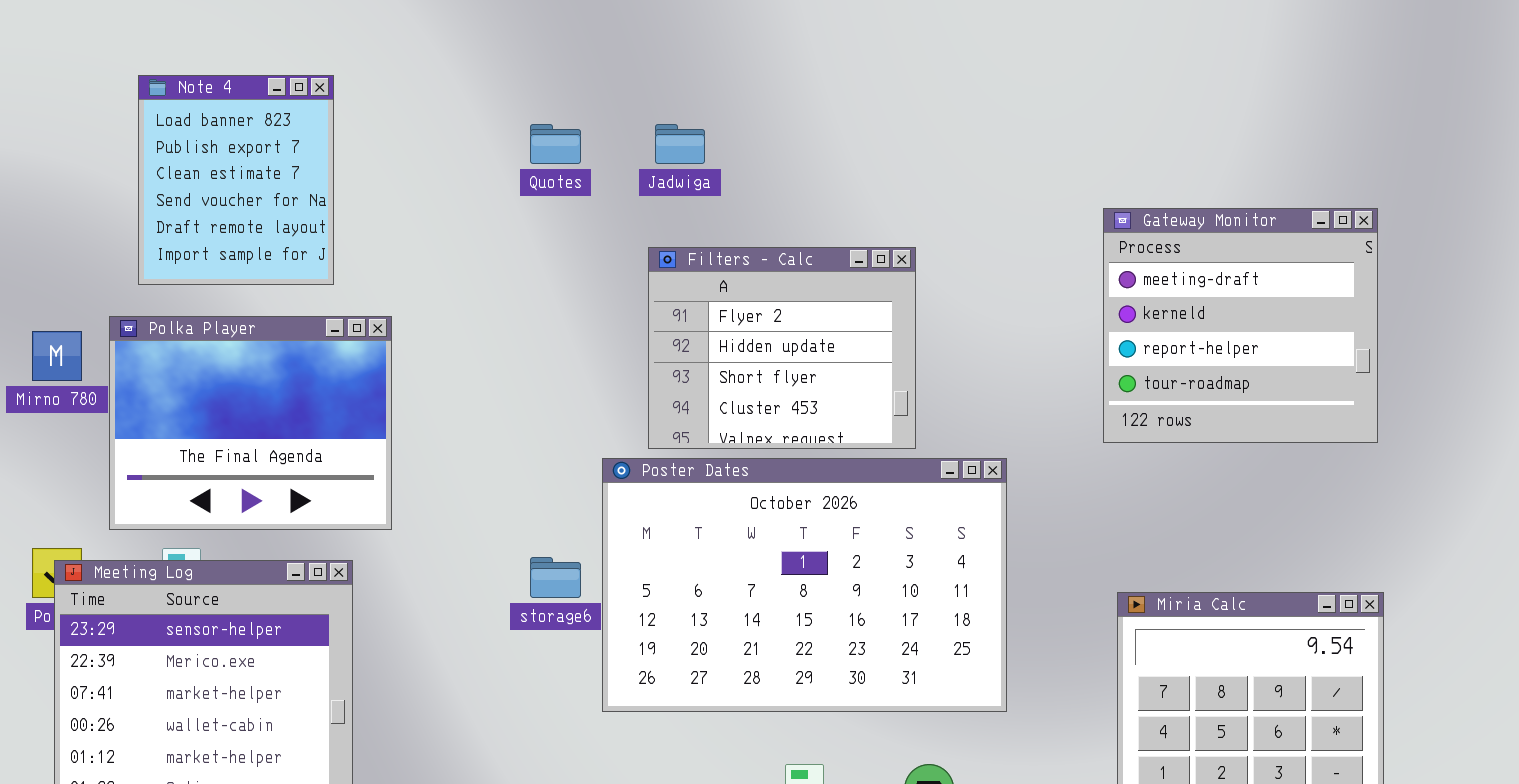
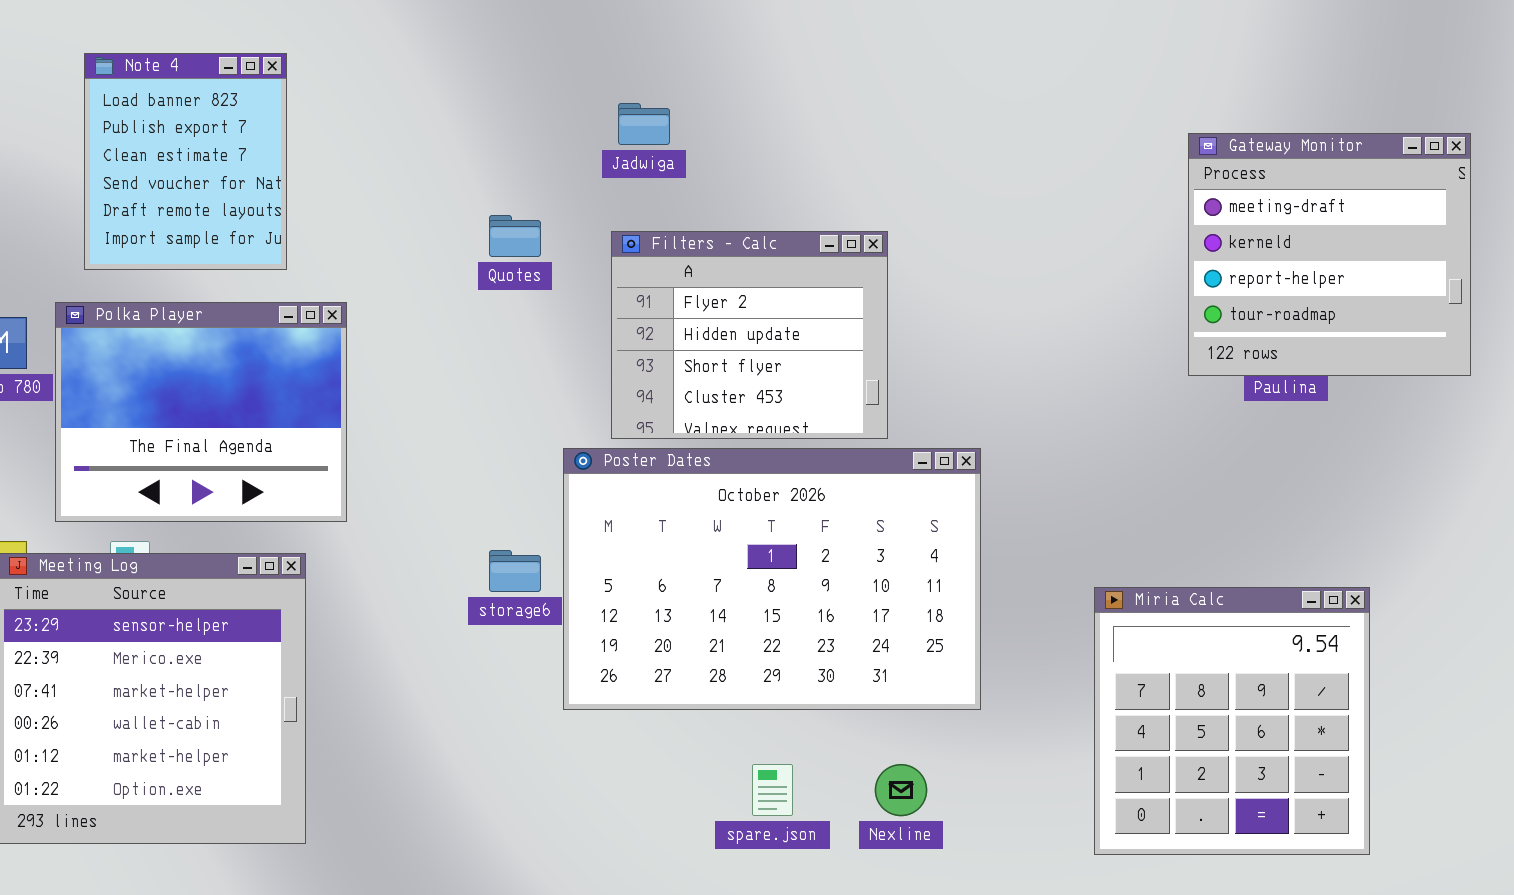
Quotes: [530,124,581,164] -> [489,215,541,257], moved
Gateway Monitor: [1103,208,1378,443] -> [1188,133,1471,376], moved

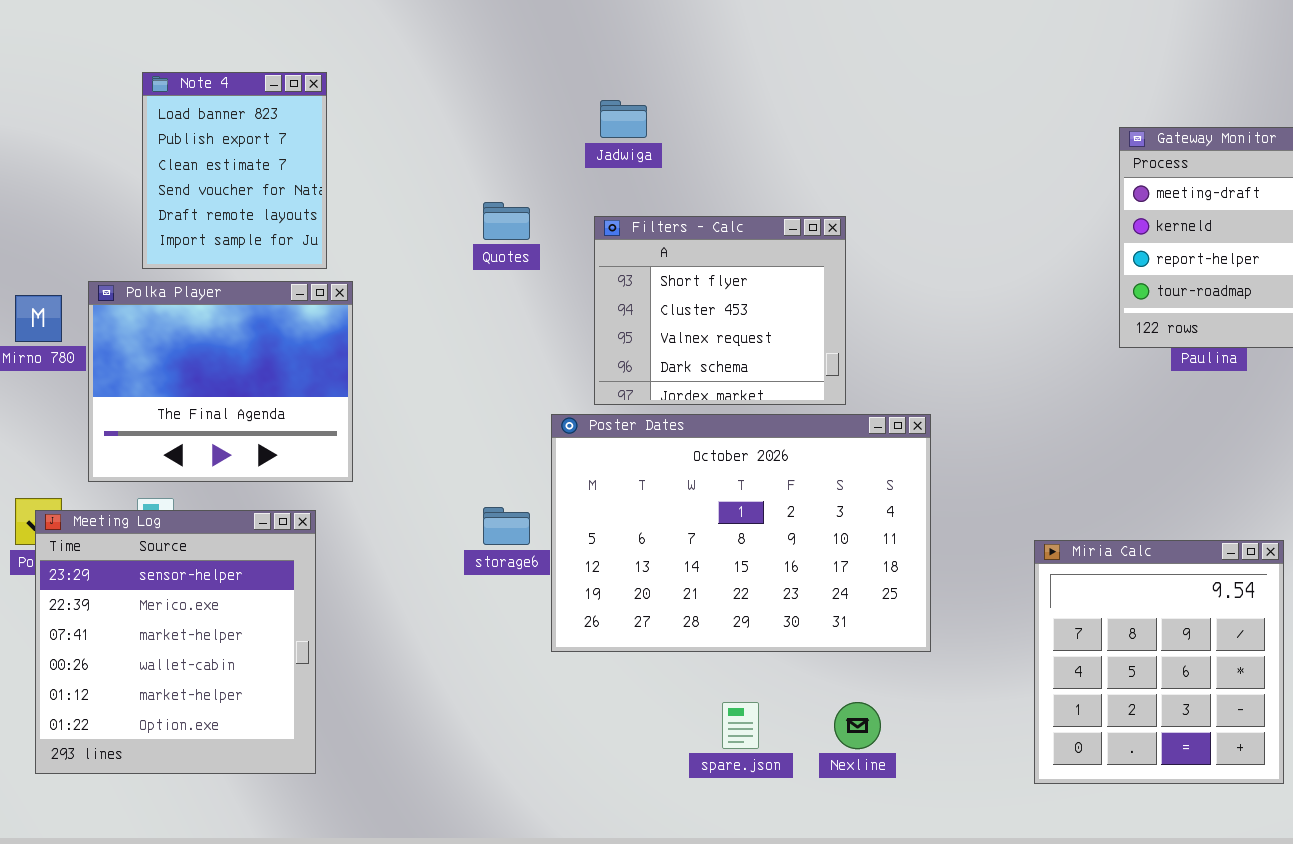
Note 4: [84,53,287,270] -> [142,72,327,269], moved
Filters - Calc: [611,231,888,439] -> [594,216,846,405], scrolled down 2 rows

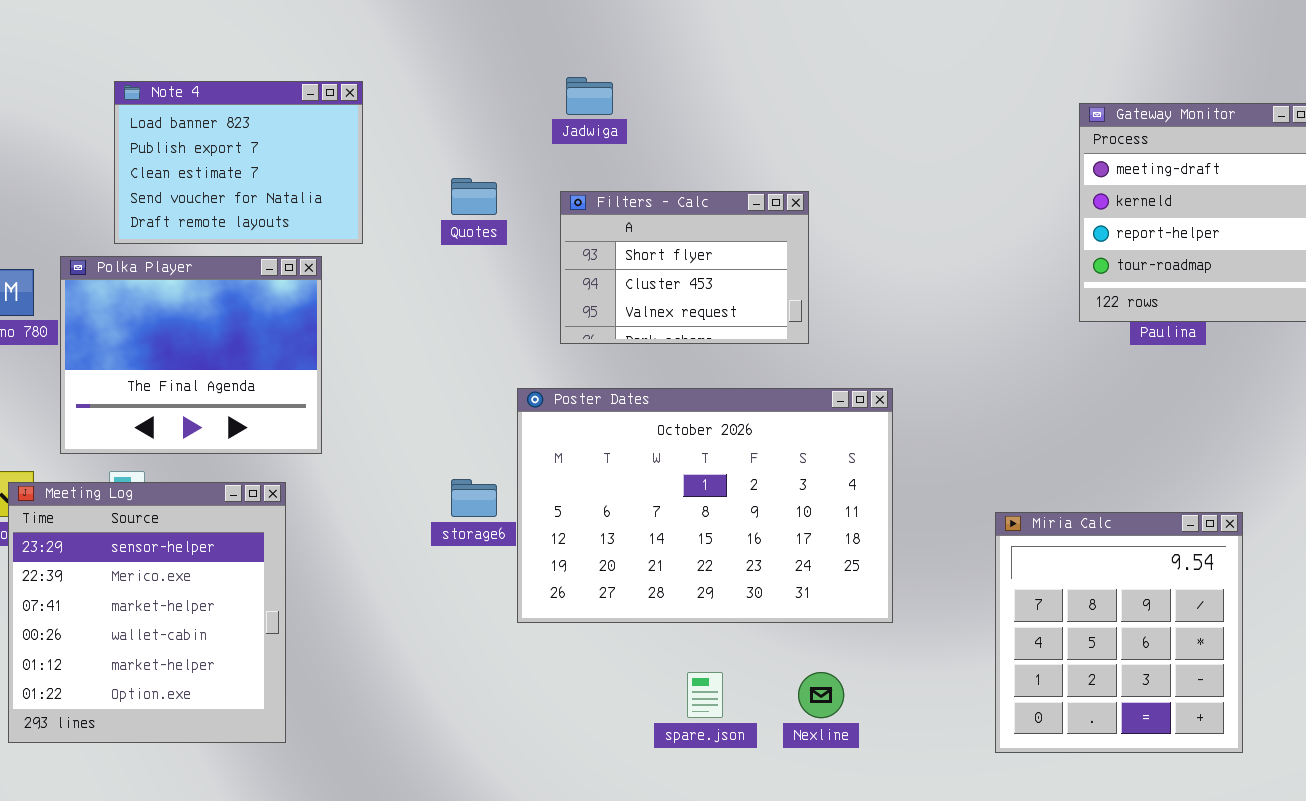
Note 4: [142,72,327,269] -> [114,81,363,244], resized
Filters - Calc: [594,216,846,405] -> [560,191,809,344], resized

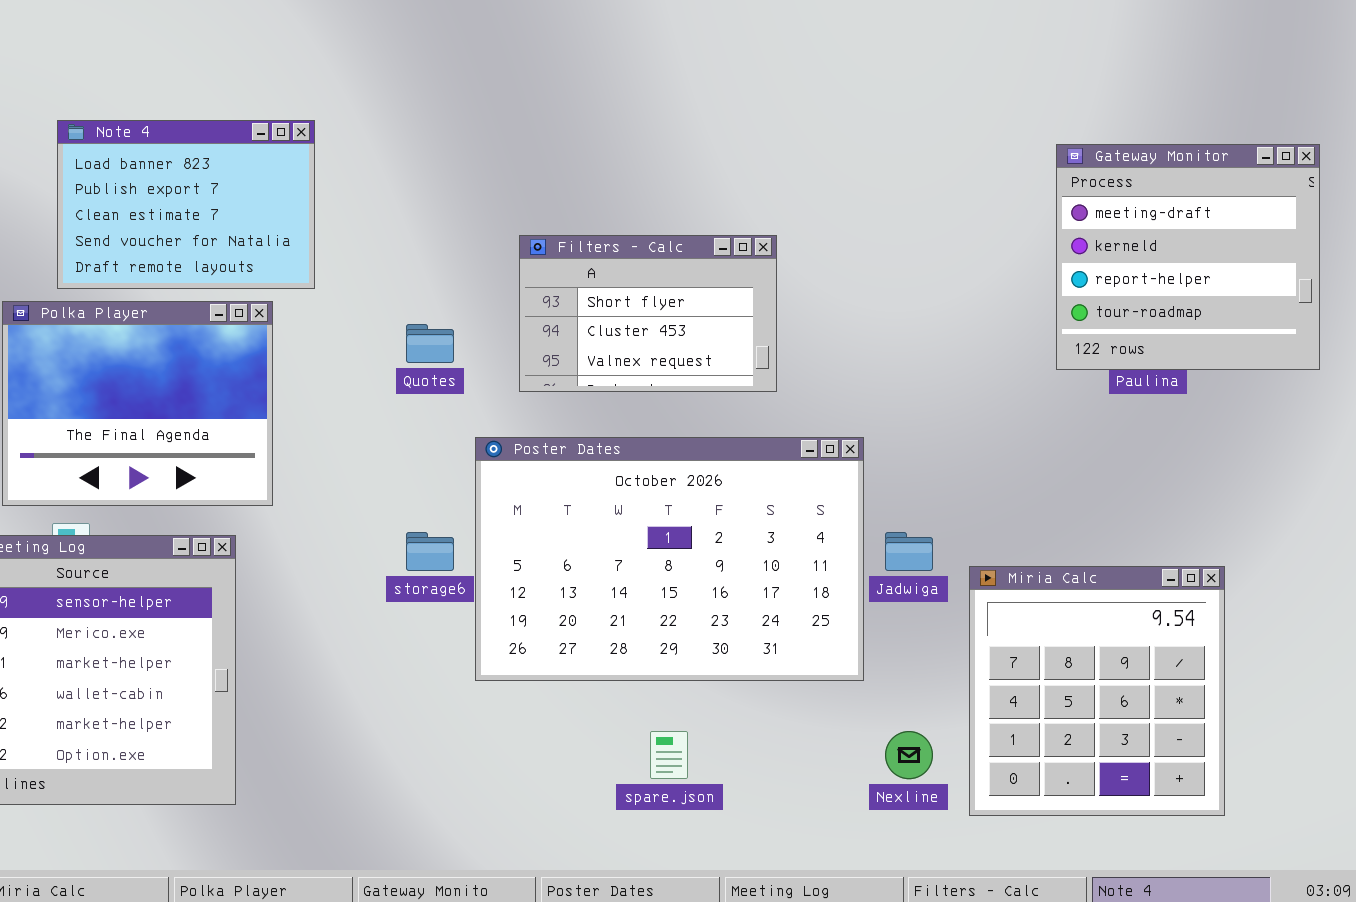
Jadwiga: [566,77,613,115] -> [885,532,933,571], moved
Quotes: [451,178,497,215] -> [406,324,454,363], moved
Nexline: [798,672,844,718] -> [885,731,933,779], moved

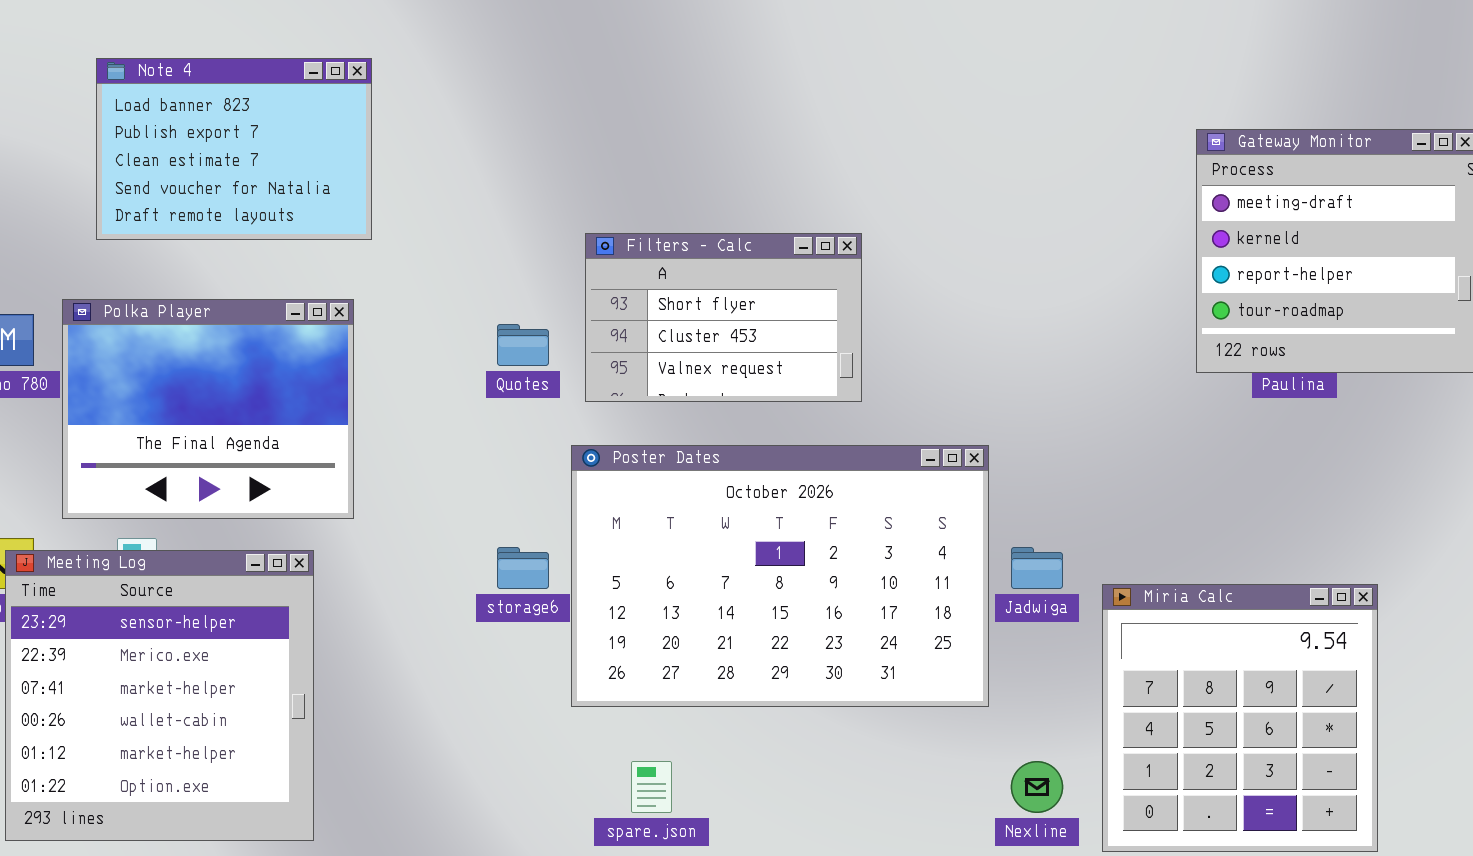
Note 4: [57,120,315,289] -> [96,58,372,240], moved
Filters - Calc: [519,235,777,392] -> [585,233,862,402], moved
spare.json: [650,731,688,779] -> [631,761,672,813], moved

